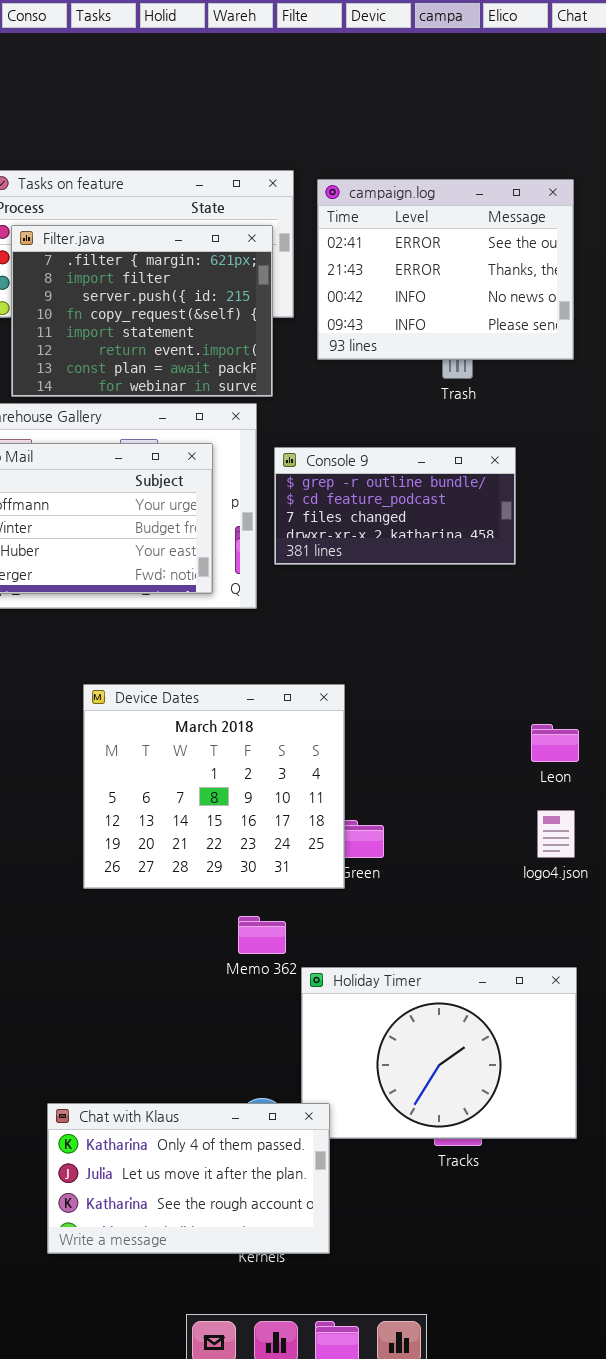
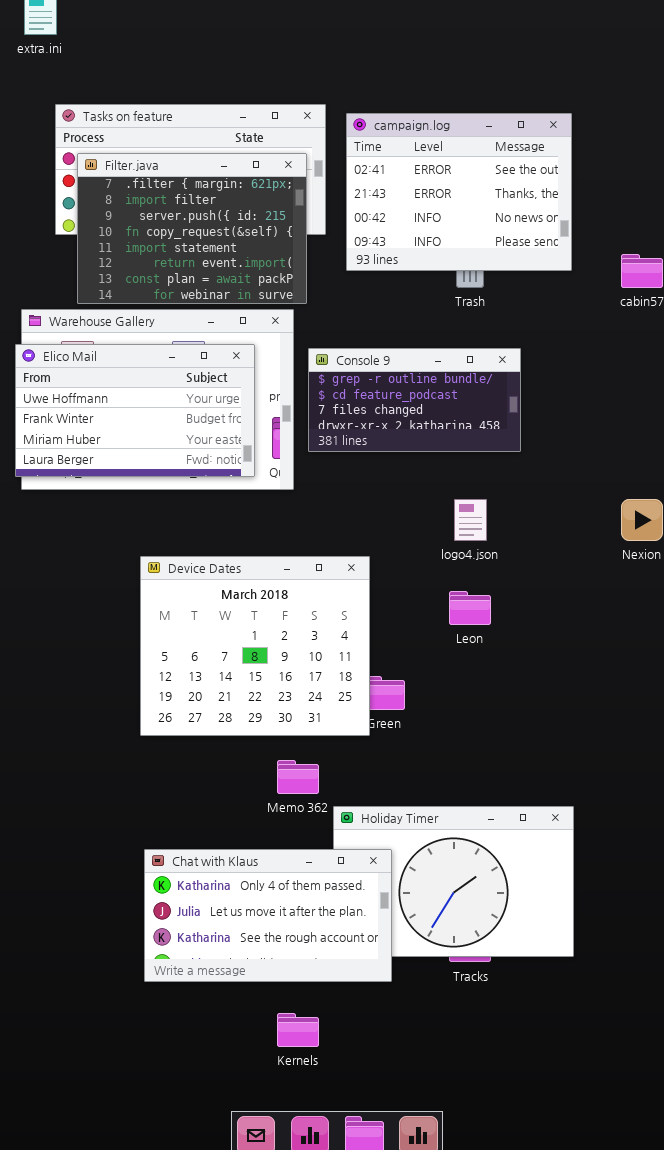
Leon: [531,724,579,762] -> [449,591,491,625], moved
logo4.json: [537,810,575,858] -> [454,499,487,541], moved
Chat with Klaus: [47,1103,330,1254] -> [144,849,392,982], moved

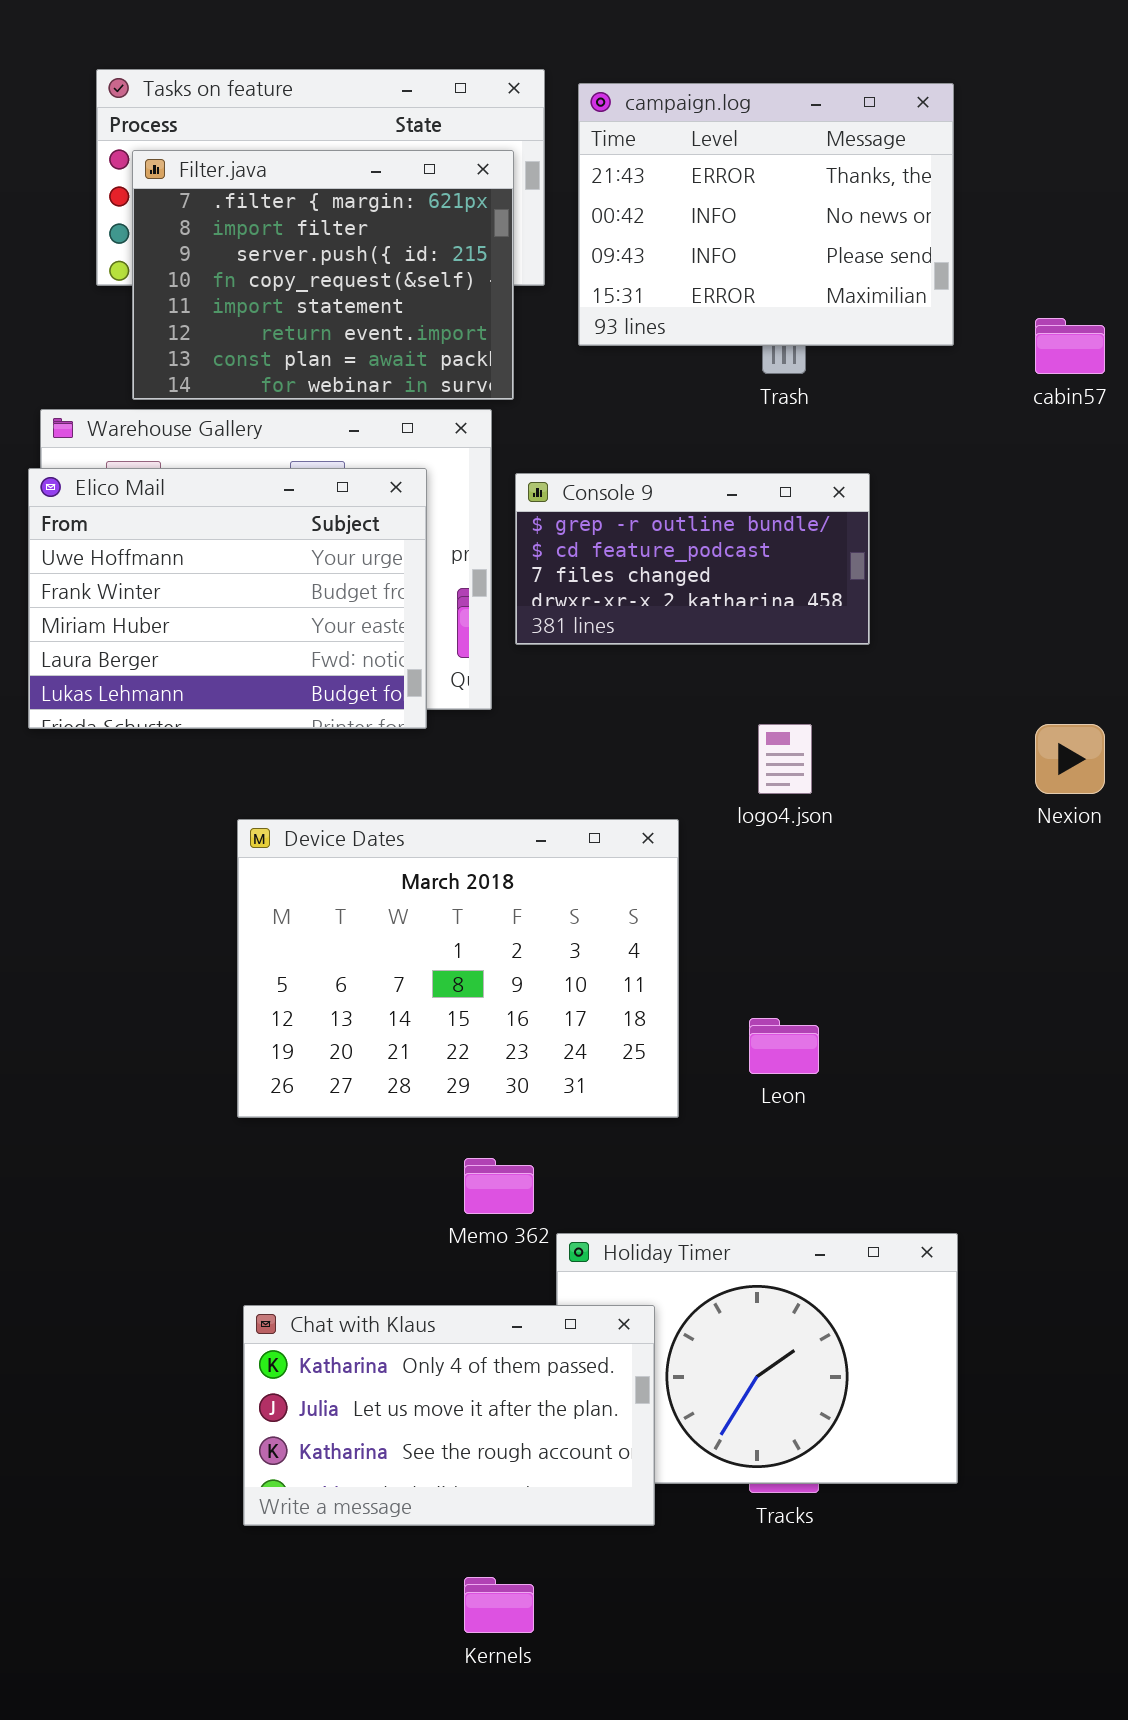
campaign.log: [346,113,572,271] -> [578,83,954,346], scrolled down 1 row
Elico Mail: [15,344,255,477] -> [28,468,427,729], resized
Device Dates: [140,556,370,736] -> [237,819,679,1118], resized
Leon: [449,591,491,625] -> [749,1018,819,1074], moved

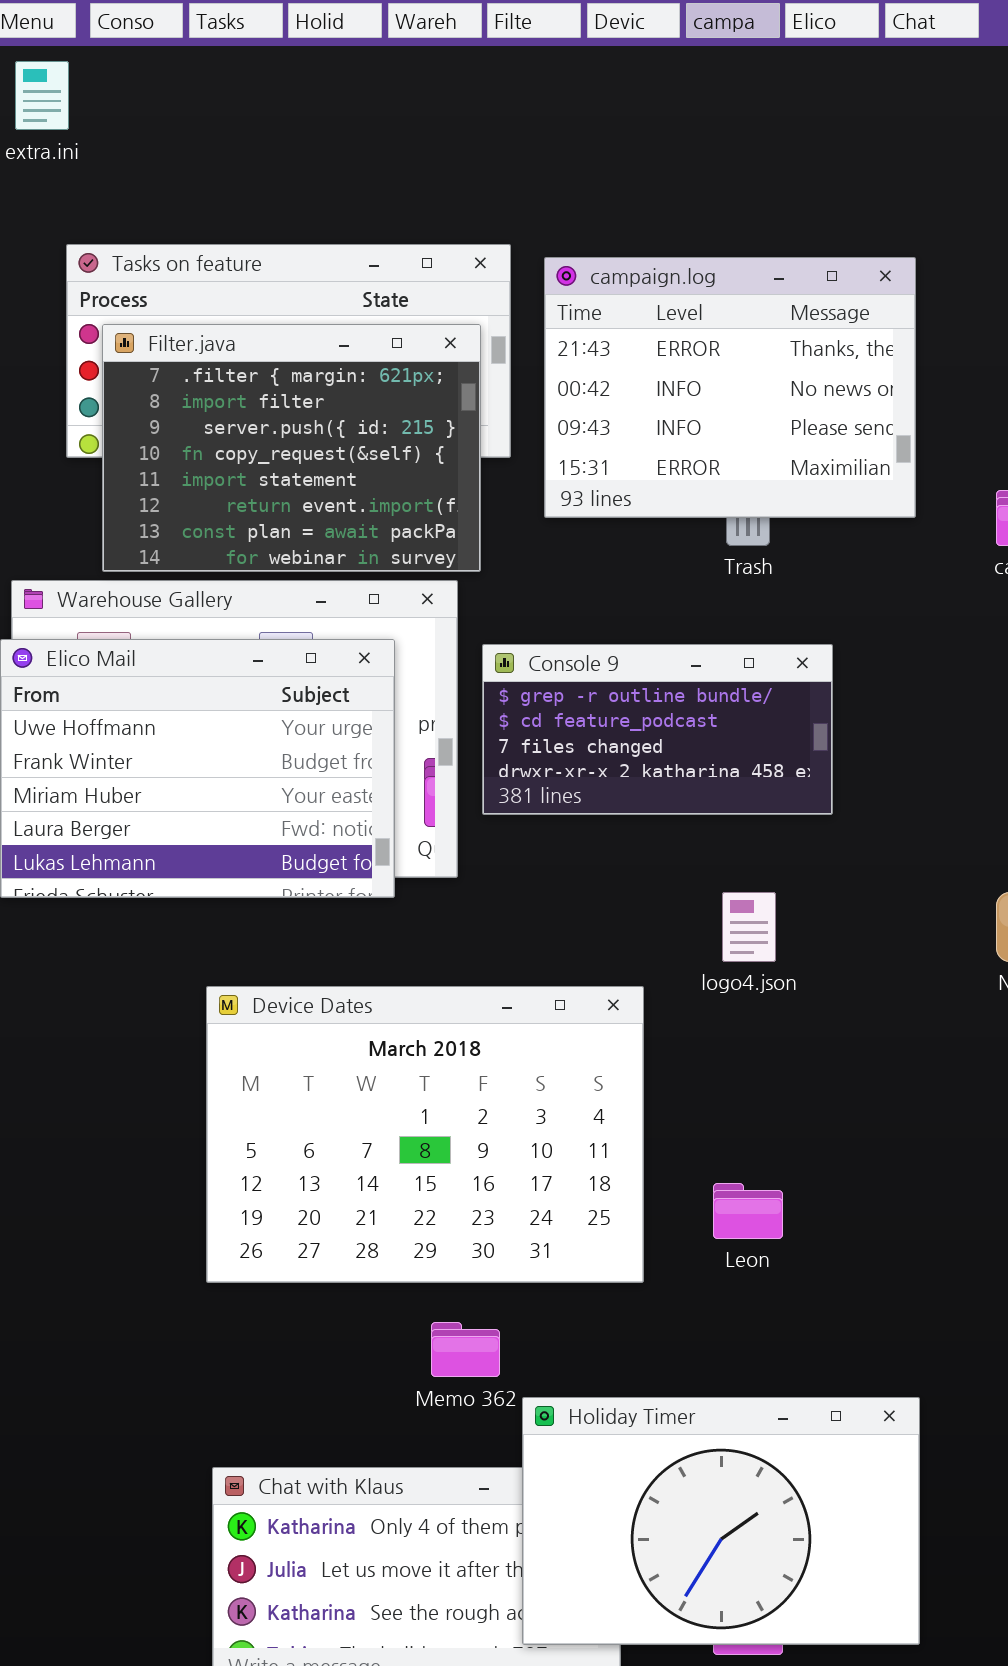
Holiday Timer: [556,1233,958,1484] -> [522,1397,920,1645], raised

